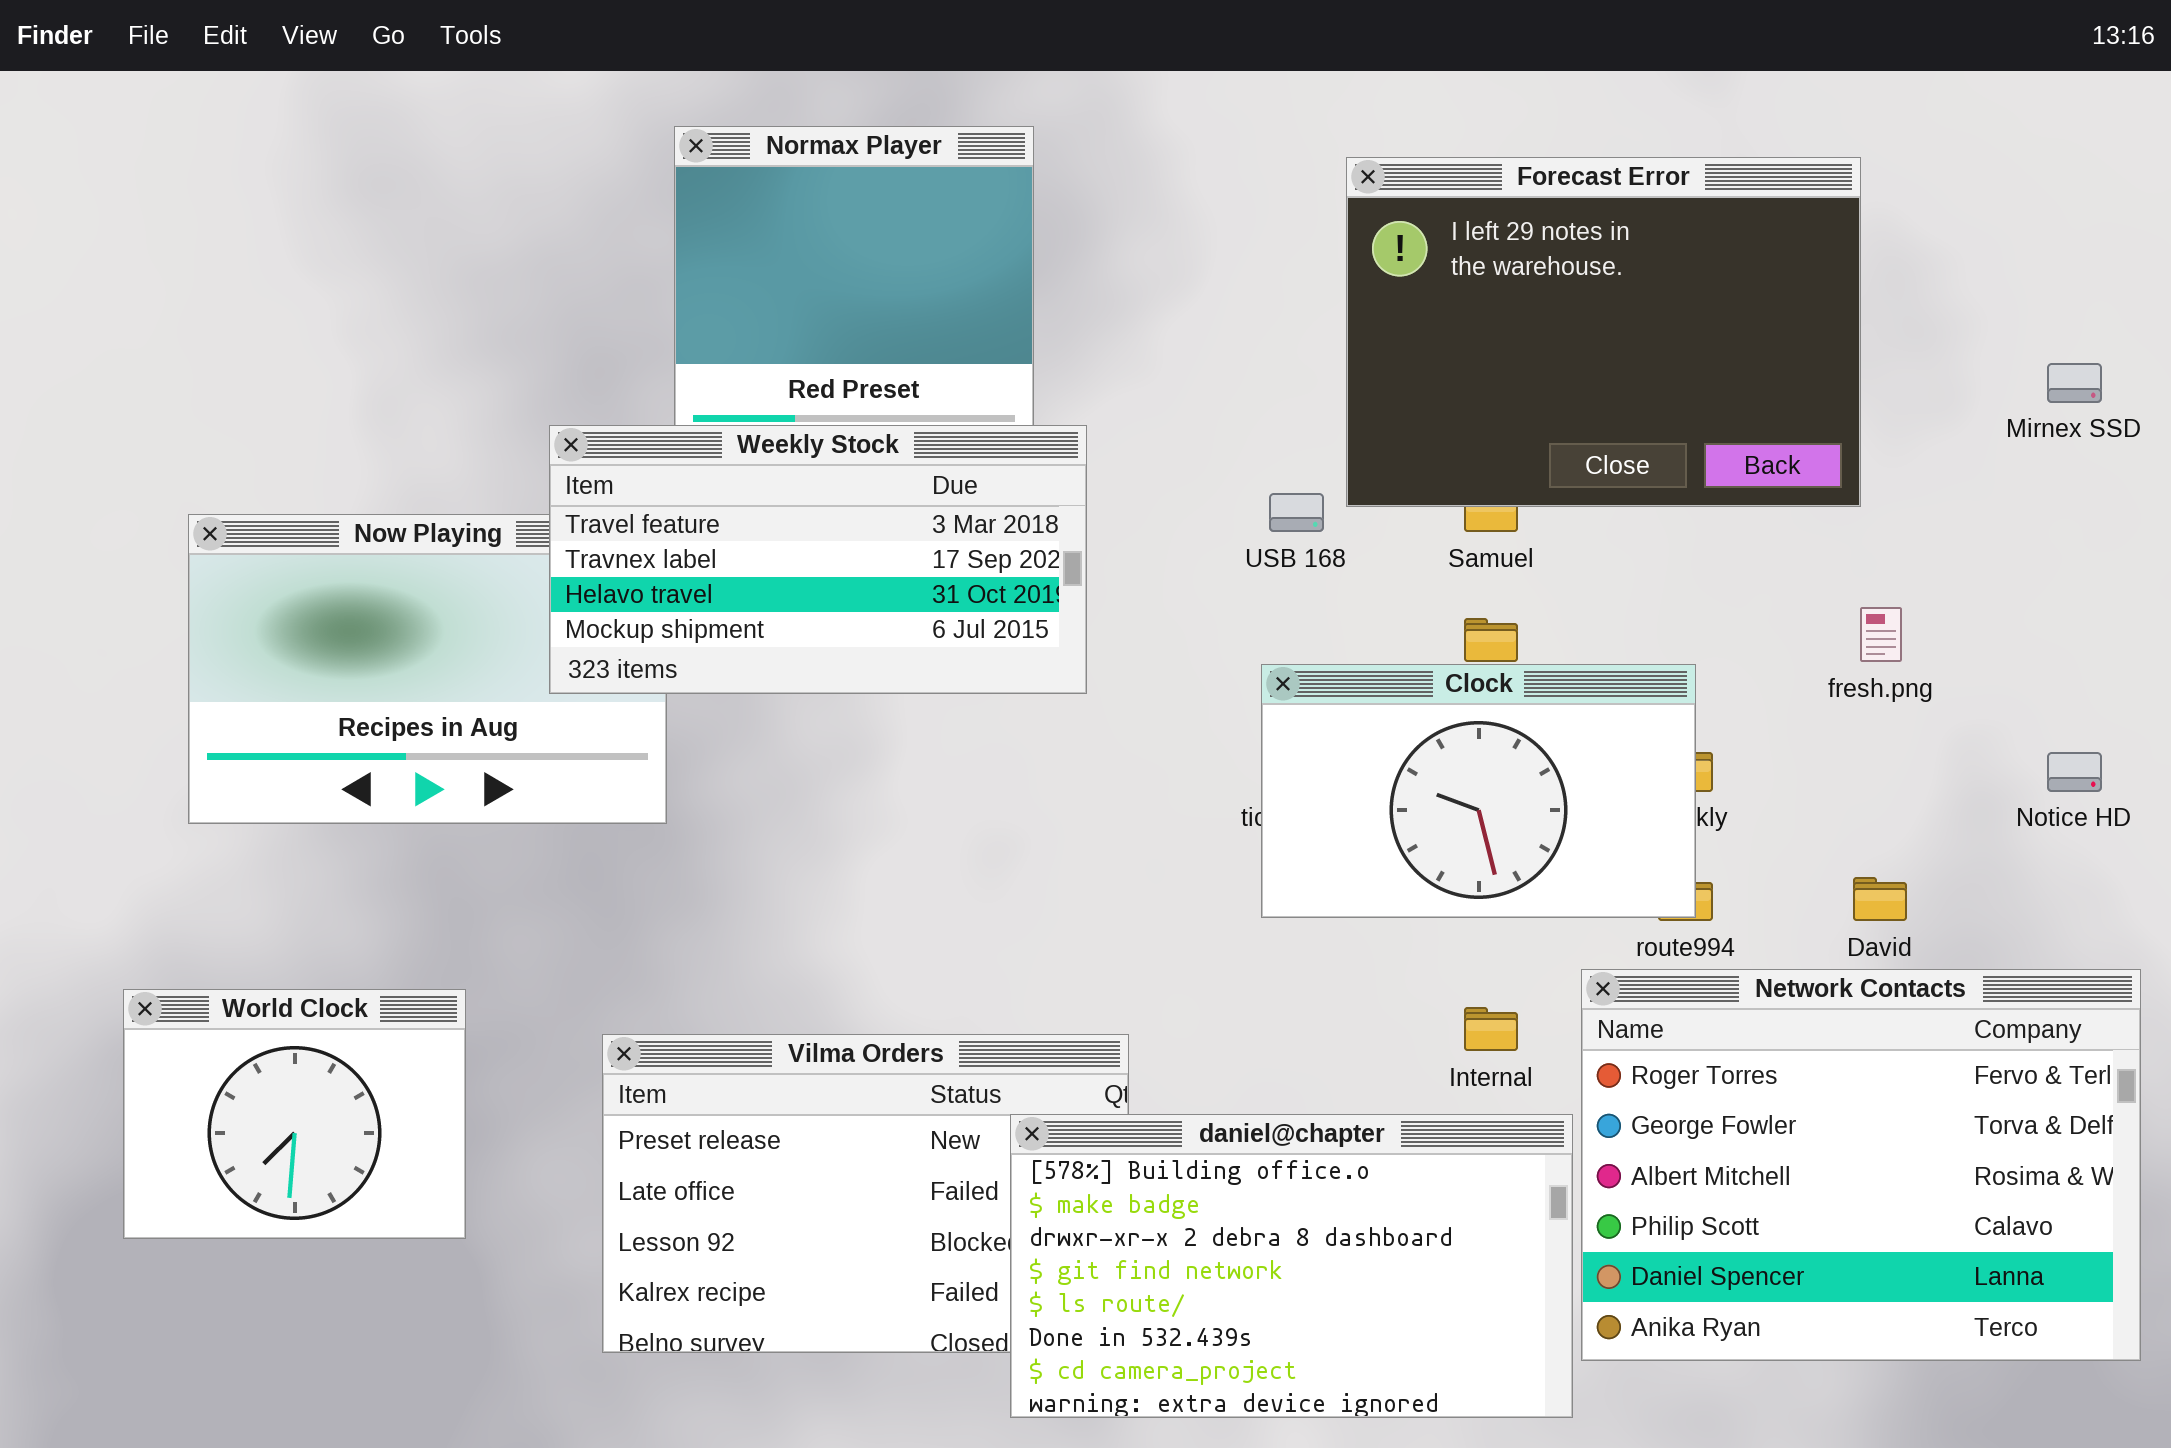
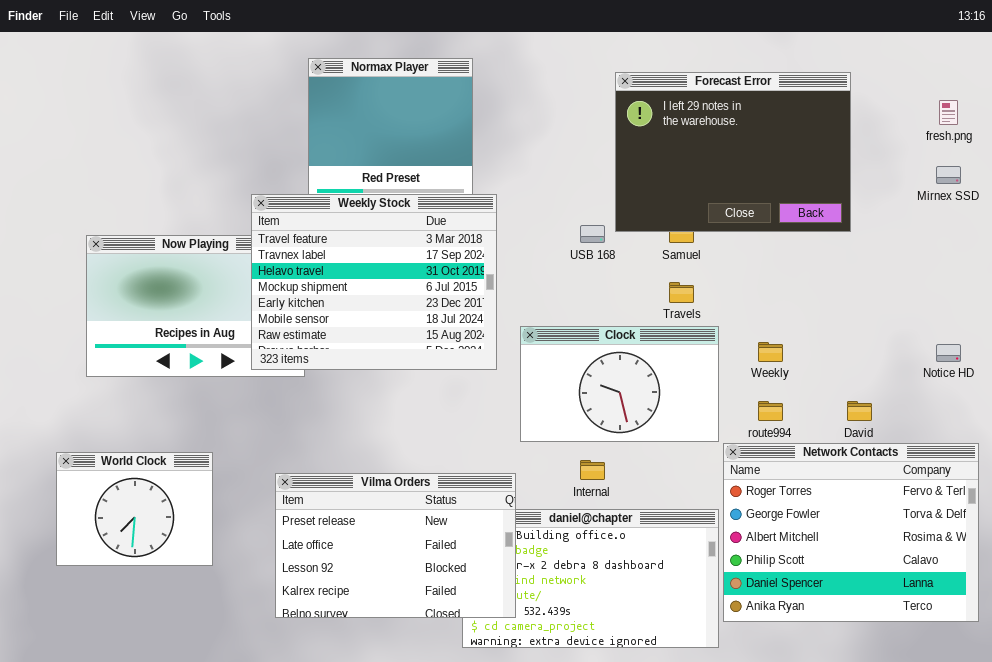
Weekly Stock: [549,425,1087,694] -> [251,194,497,370], resized
fresh.png: [1860,607,1902,662] -> [939,100,958,125], moved
Clock: [1261,664,1696,918] -> [520,326,719,442], moved
Internal: [1464,1007,1518,1051] -> [580,460,605,480], moved
Vilma Orders: [602,1034,1129,1353] -> [275,473,516,618], raised

